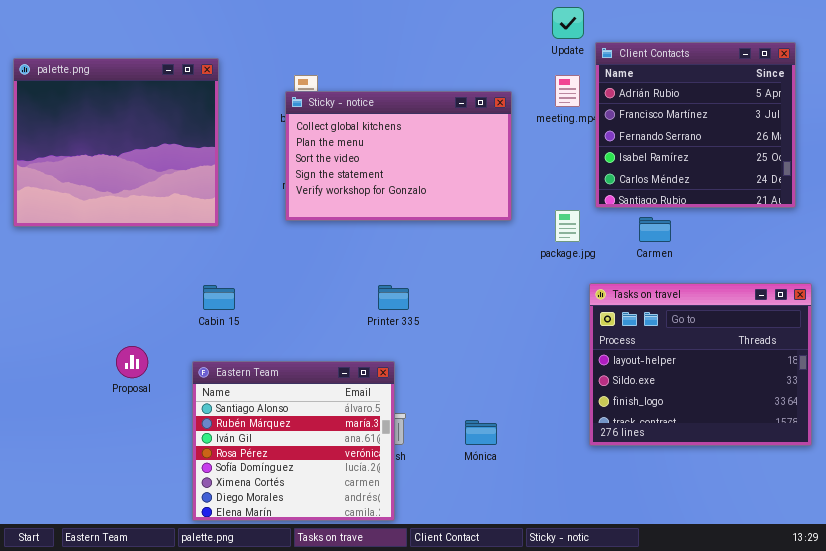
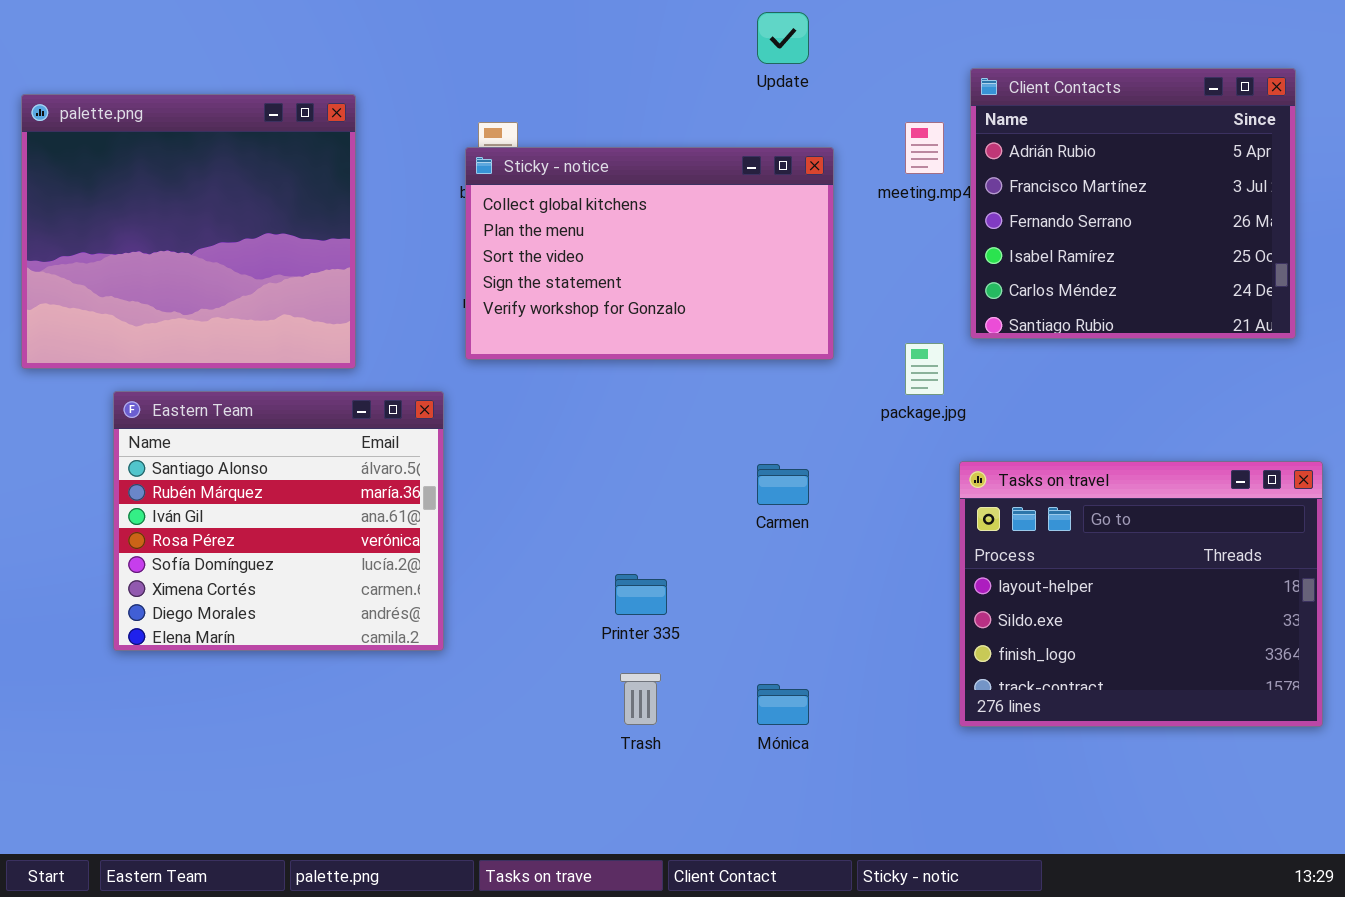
Update: [552,7,584,39] -> [757,12,809,64], moved
Carmen: [639,217,671,242] -> [757,464,809,505], moved
Printer 335: [378,285,409,310] -> [615,574,667,615], moved
Eastern Team: [192,361,395,521] -> [113,391,444,651], moved

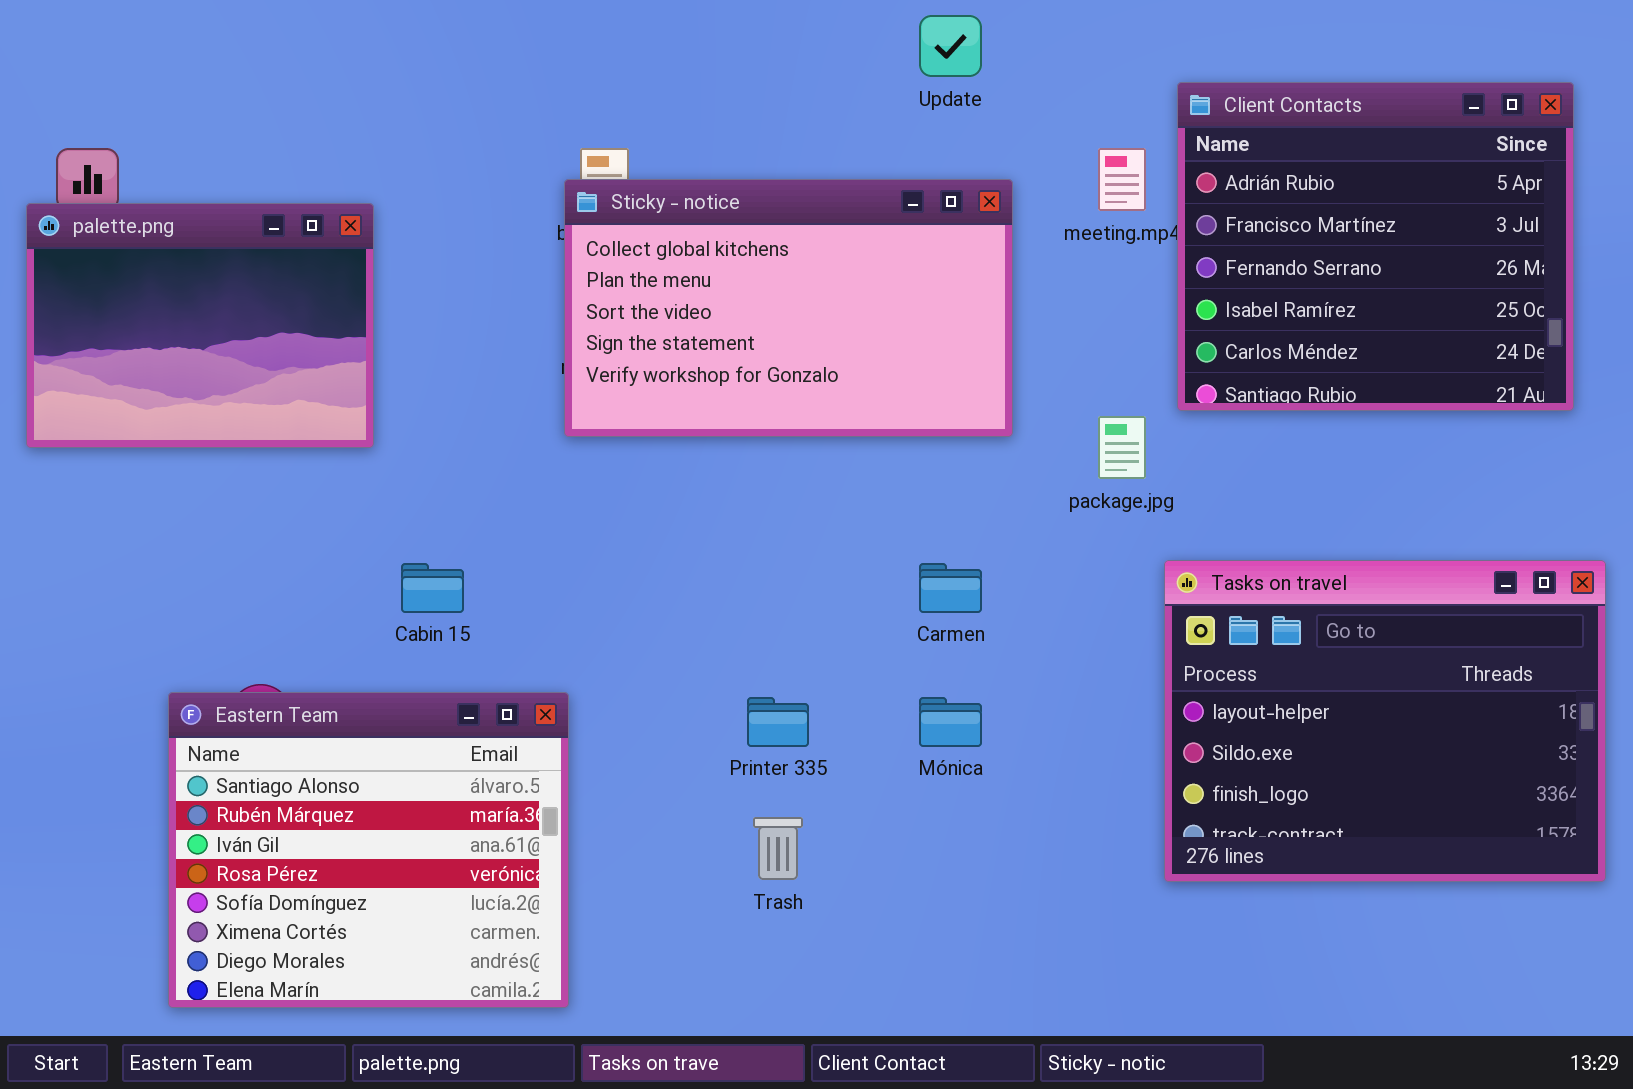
palette.png: [21,94,356,369] -> [26,203,374,448], resized
Eastern Team: [113,391,444,651] -> [168,692,569,1008], moved
Mónica: [757,684,809,725] -> [919,697,982,747], moved

